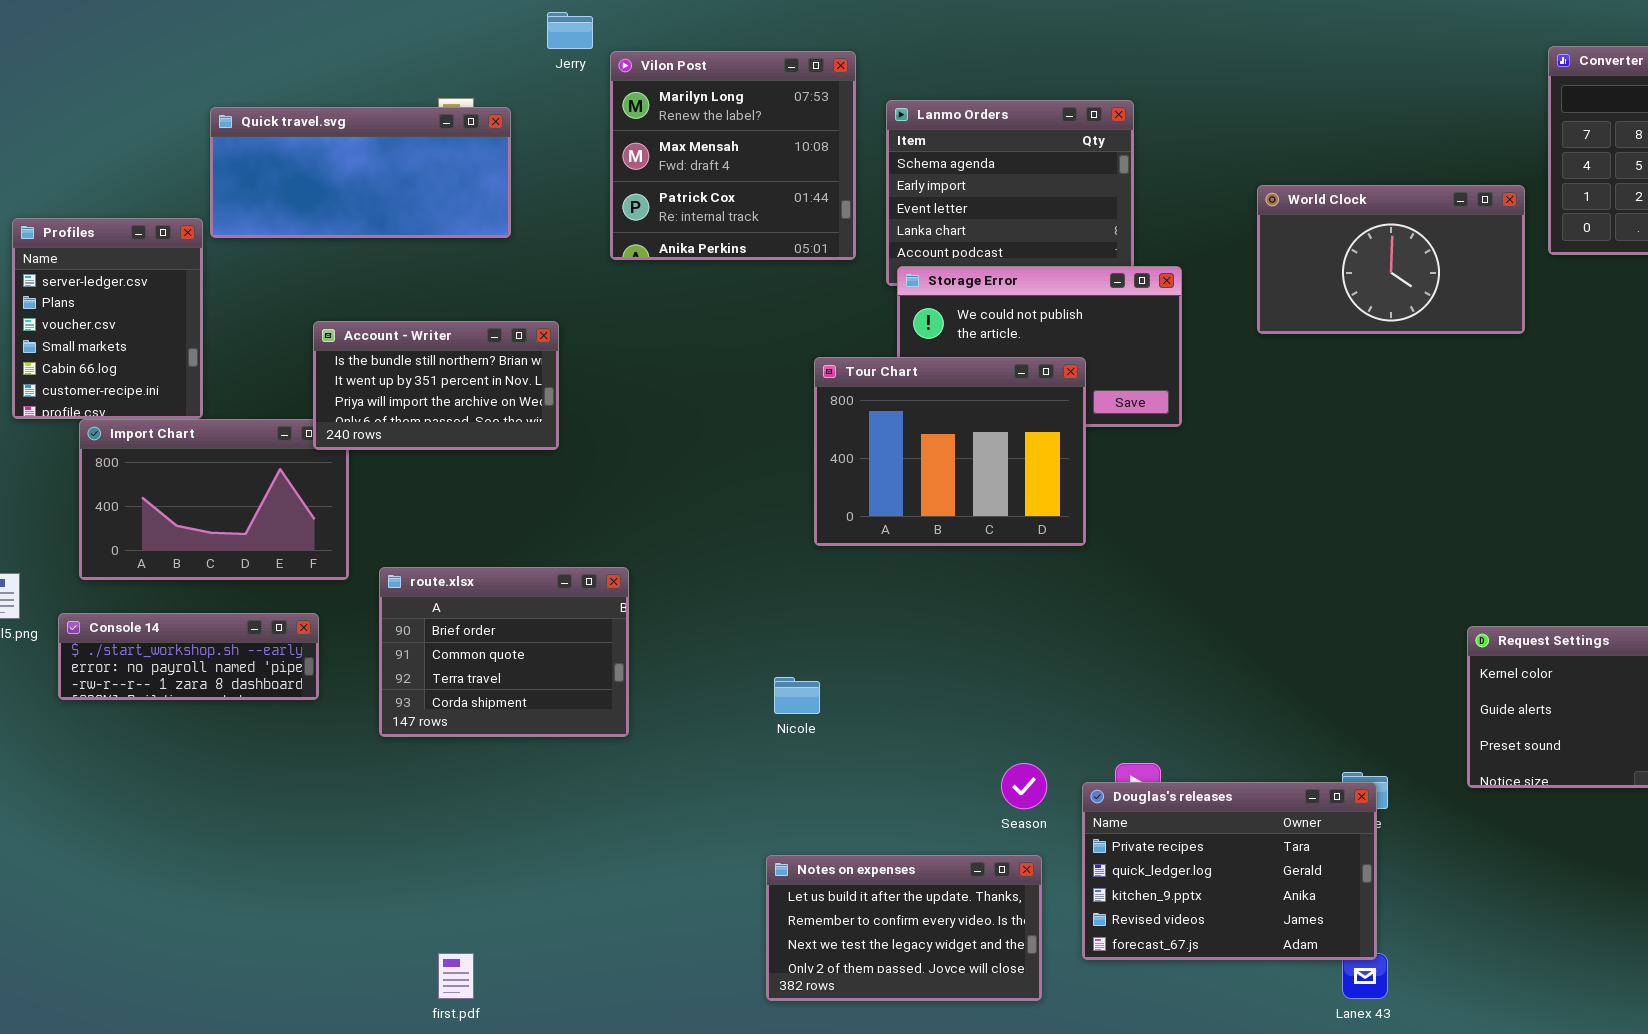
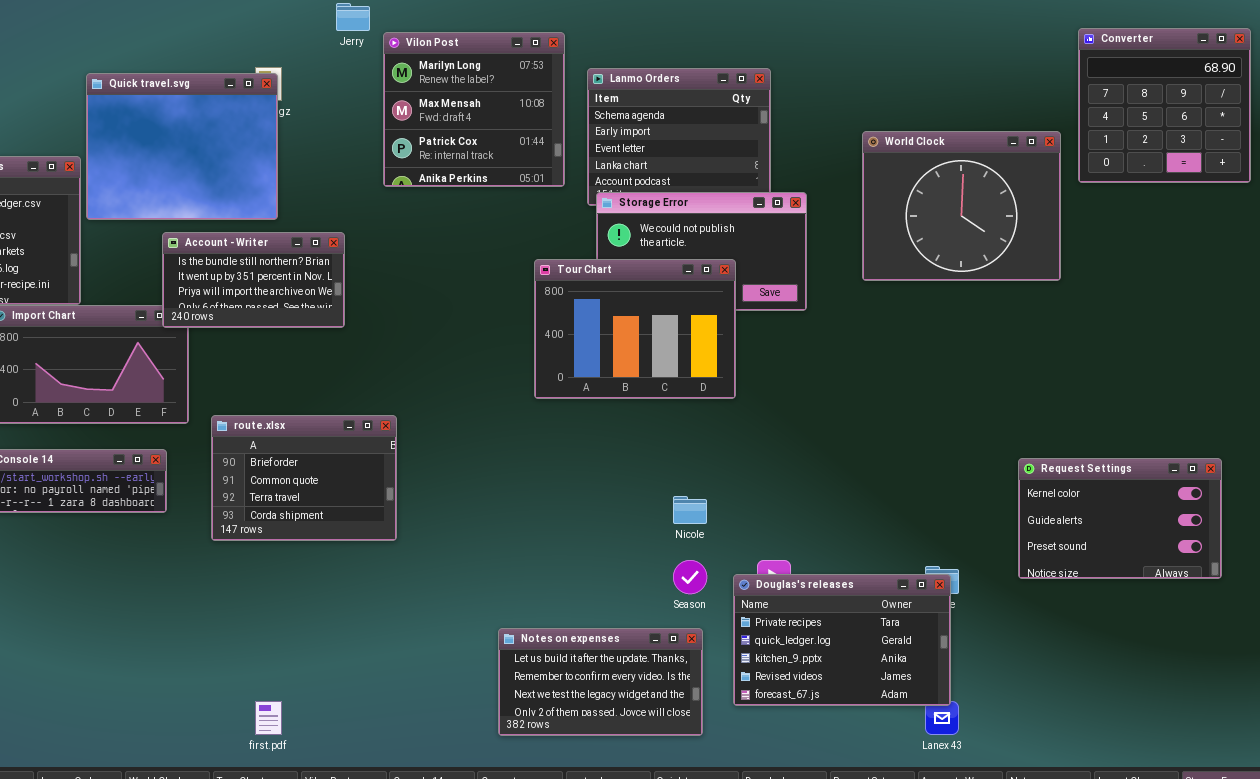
Quick travel.svg: [210,107,511,238] -> [86,73,278,220], resized
World Clock: [1257,185,1525,334] -> [862,131,1061,281], resized
Nicole: [774,677,820,714] -> [673,496,707,524], moved

